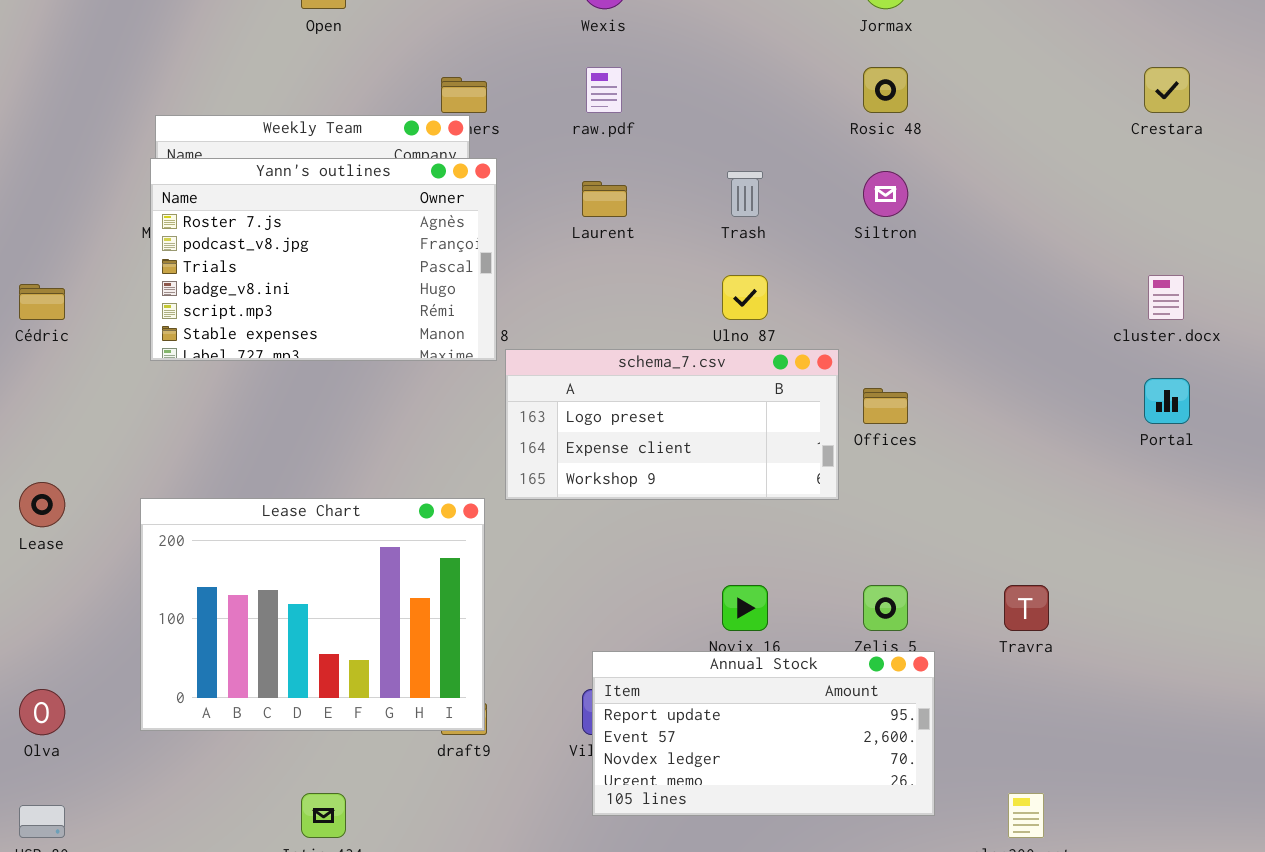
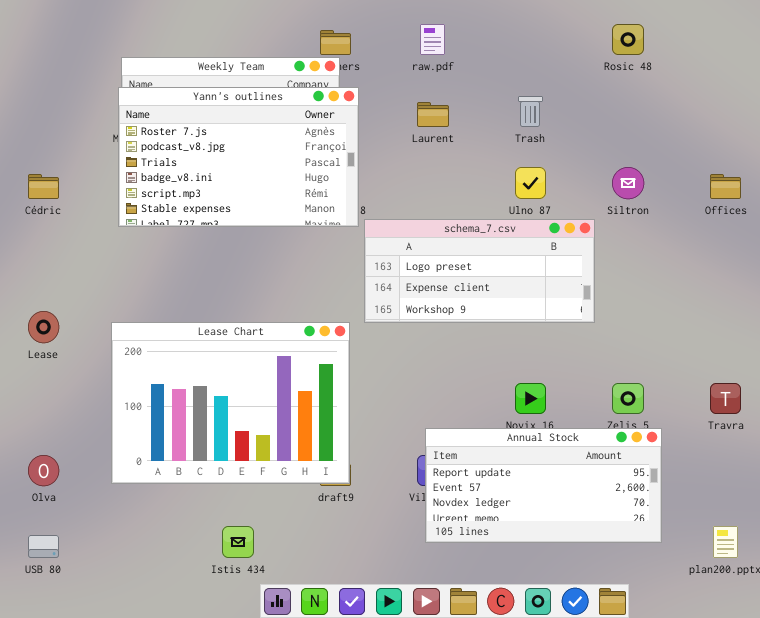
Siltron: [863,171,908,217] -> [612,167,644,199], moved
Offices: [863,388,908,424] -> [710,174,741,199], moved

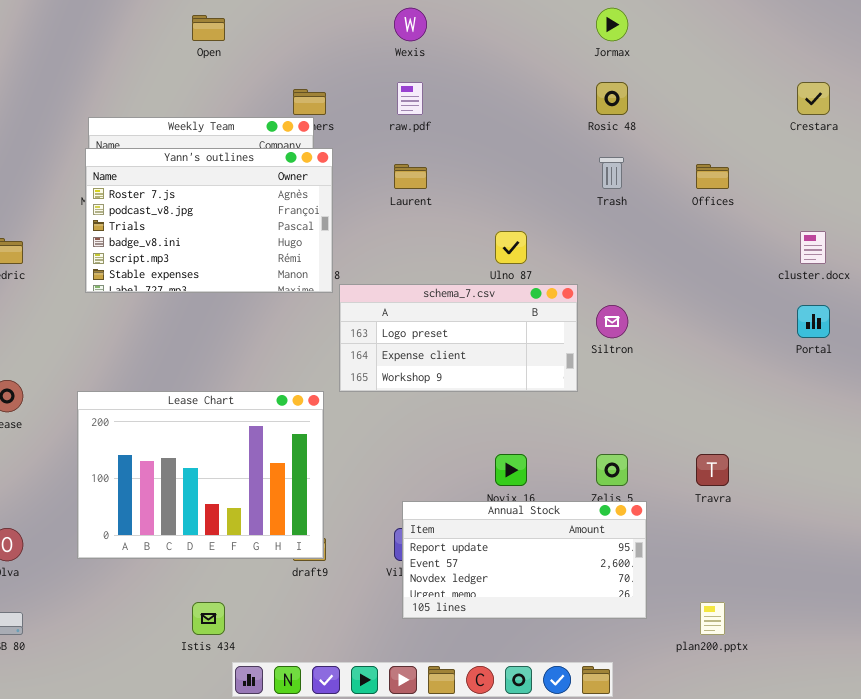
Trash: [518,96,543,127] -> [599,157,624,189], moved
Siltron: [612,167,644,199] -> [596,305,628,338], moved
Offices: [710,174,741,199] -> [696,164,729,189], moved

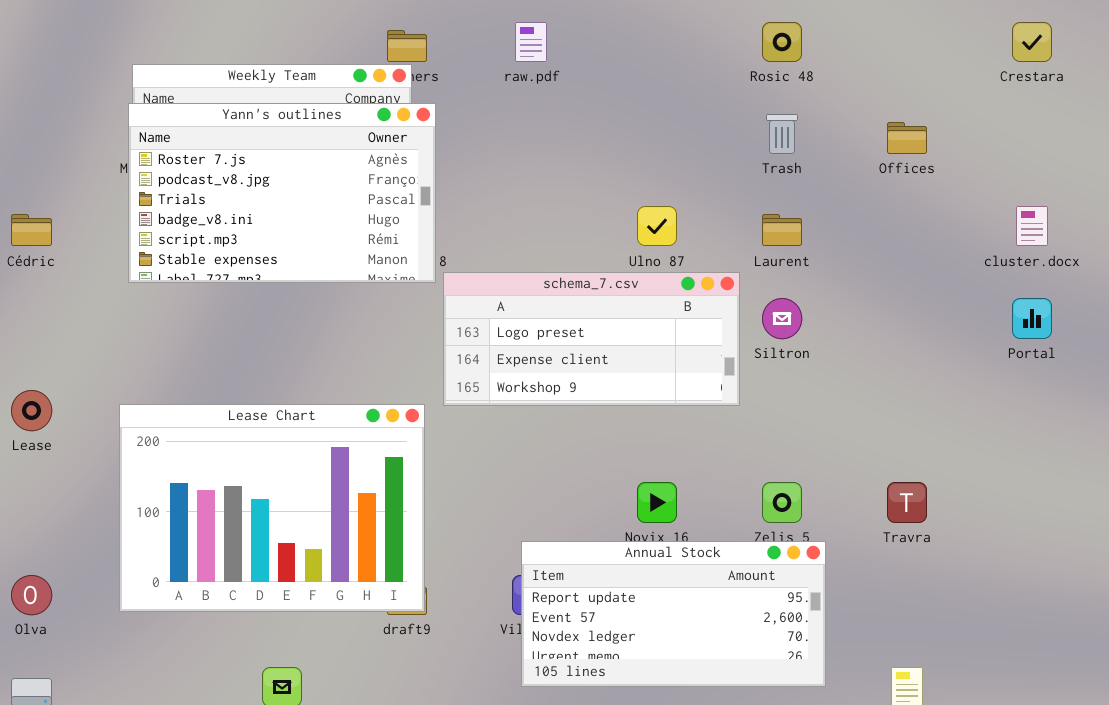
Laurent: [394,164,427,189] -> [762,214,802,246], moved

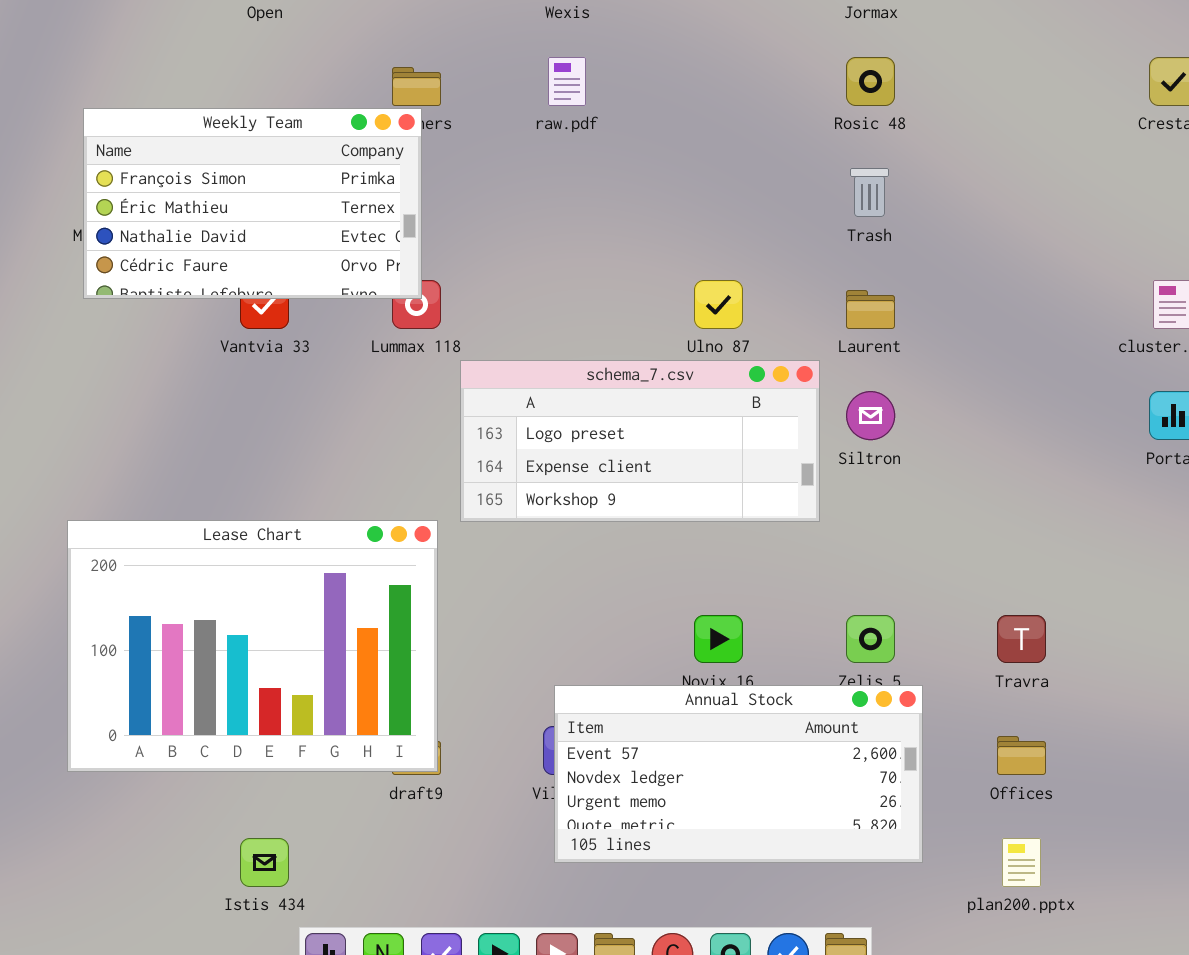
Yann's outlines: [128,103,436,283] -> none, closed
Offices: [887,122,927,154] -> [997,736,1046,775], moved
Annual Stock: [521,541,826,687] -> [554,685,923,863], scrolled down 1 row

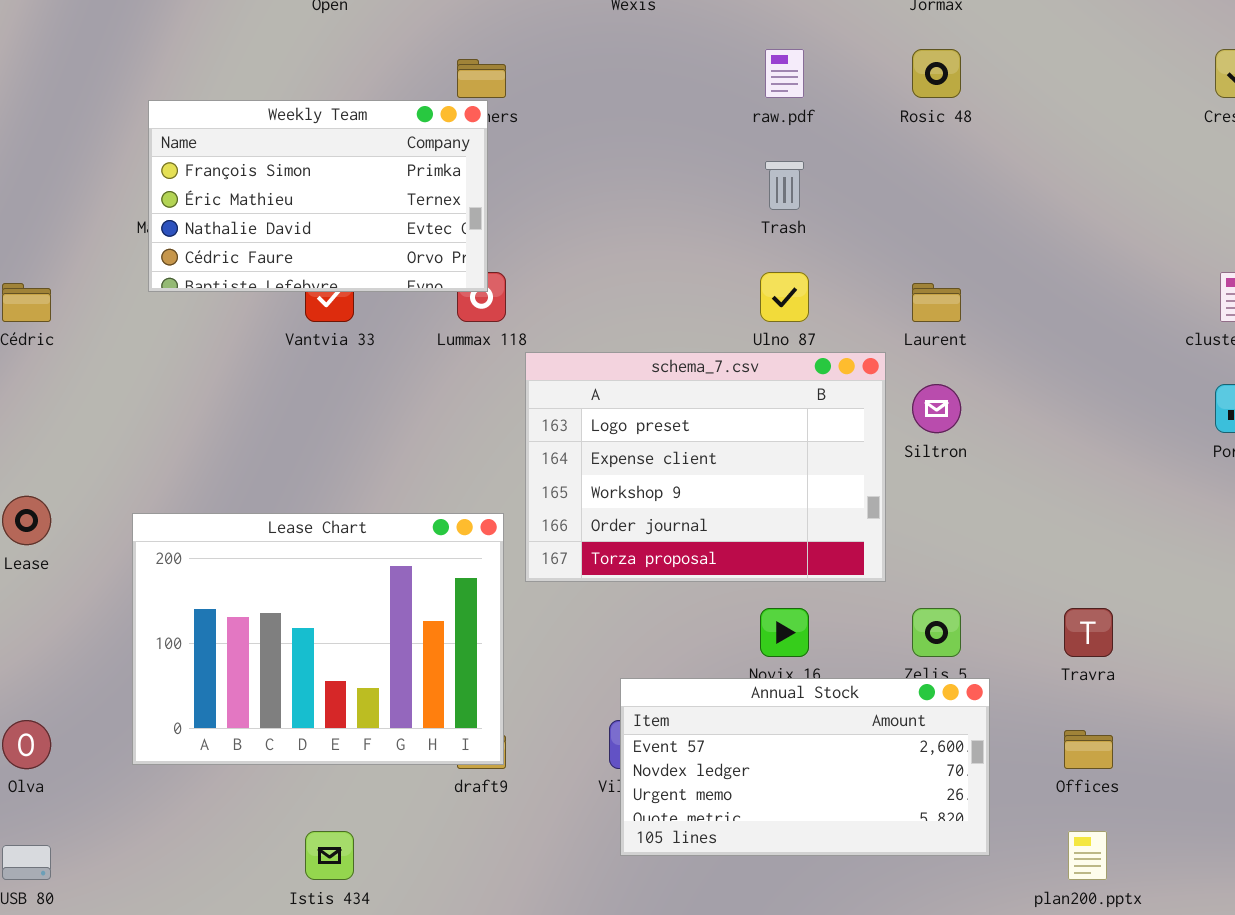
raw.pdf: [548,57,586,106] -> [765,49,804,98], moved
Trash: [850,168,889,217] -> [765,161,804,210], moved
schema_7.csv: [460,360,820,522] -> [525,352,886,582], resized

